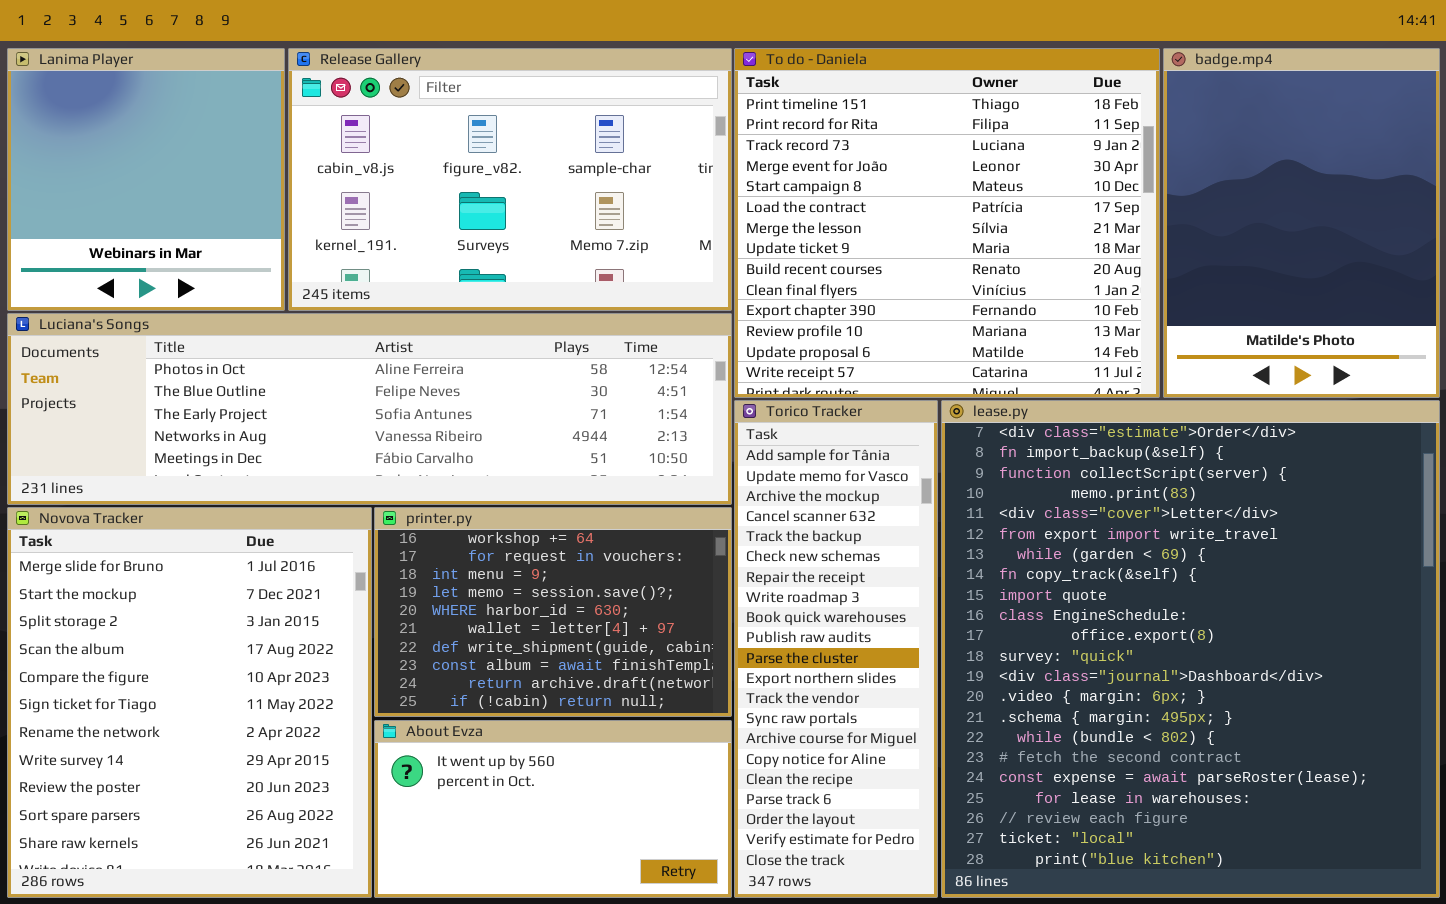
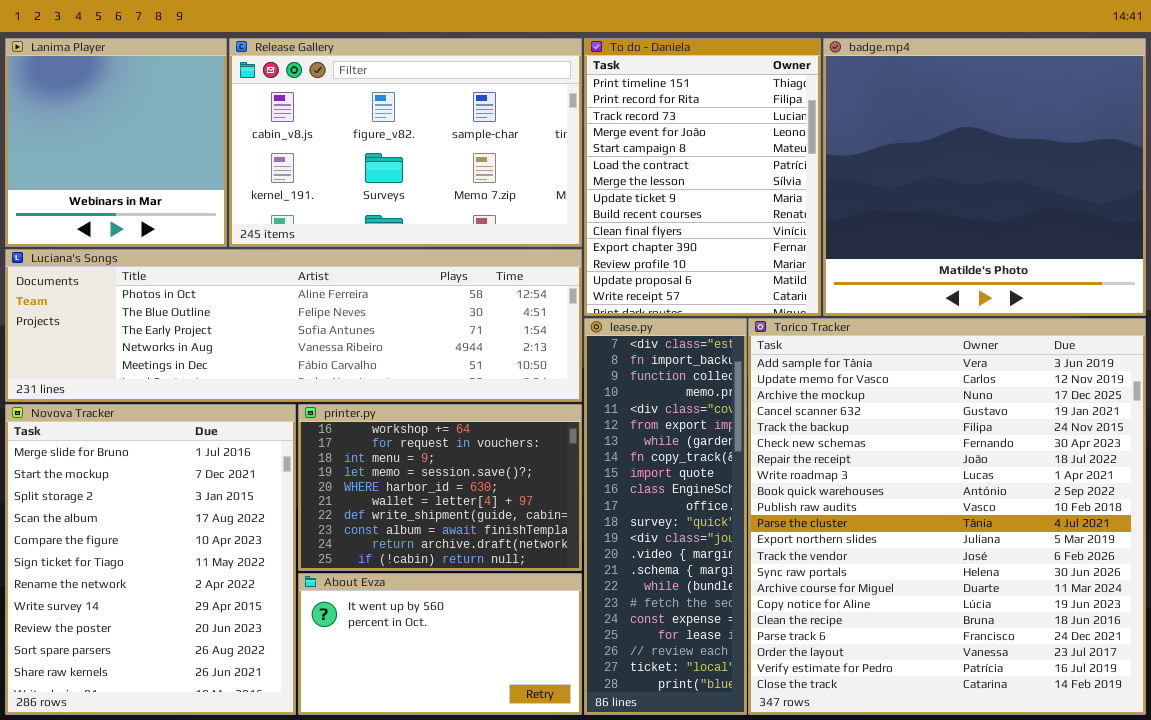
To do - Daniela: [734,48,1160,398] -> [584,38,821,316], resized
badge.mp4: [1163,48,1440,398] -> [823,38,1146,316], resized
Torico Tracker: [734,400,938,898] -> [748,318,1146,715], moved, resized
lease.py: [941,400,1440,898] -> [584,318,747,715], moved, resized

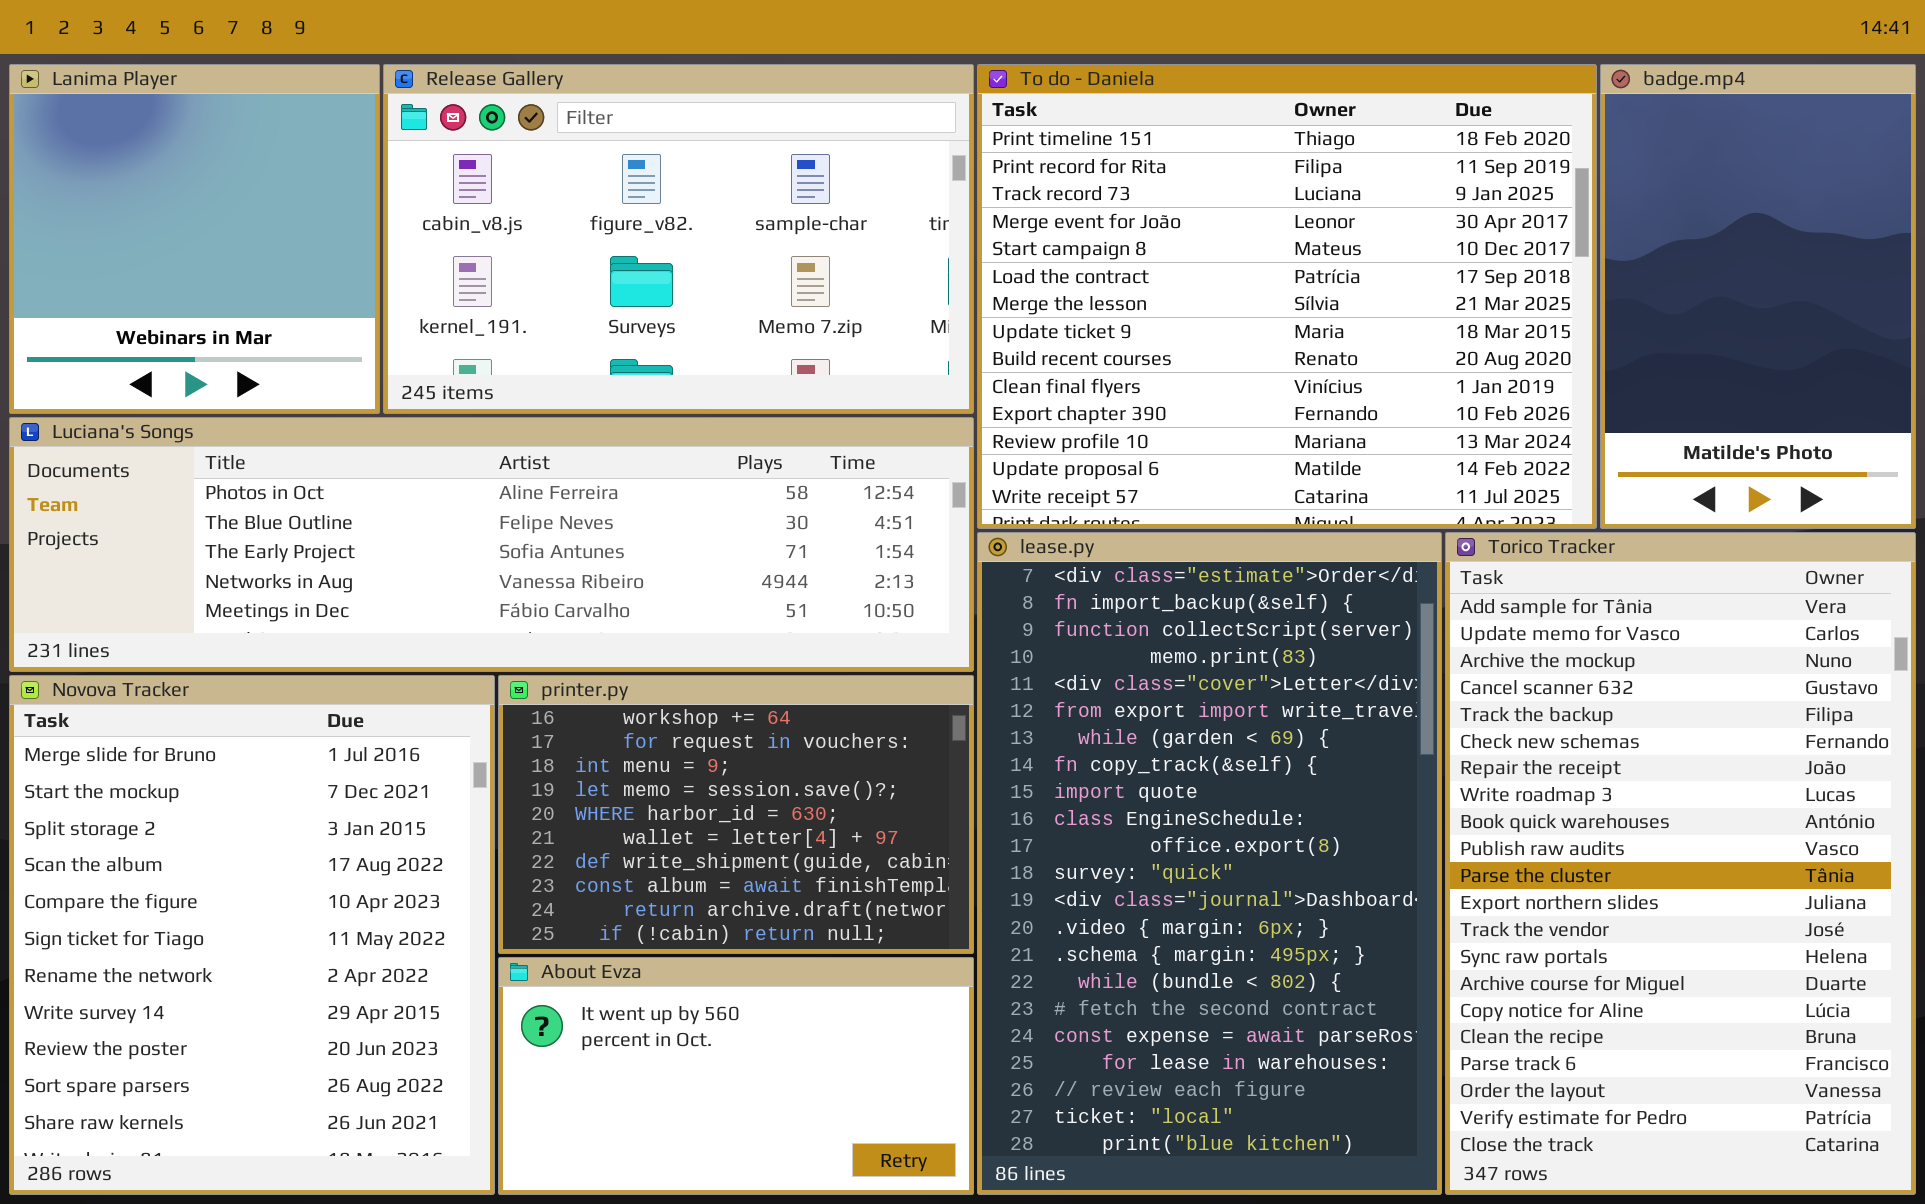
To do - Daniela: [584,38,821,316] -> [977,64,1597,529], resized
badge.mp4: [823,38,1146,316] -> [1600,64,1916,529], resized
lease.py: [584,318,747,715] -> [977,532,1442,1195], resized
Torico Tracker: [748,318,1146,715] -> [1445,532,1916,1195], resized

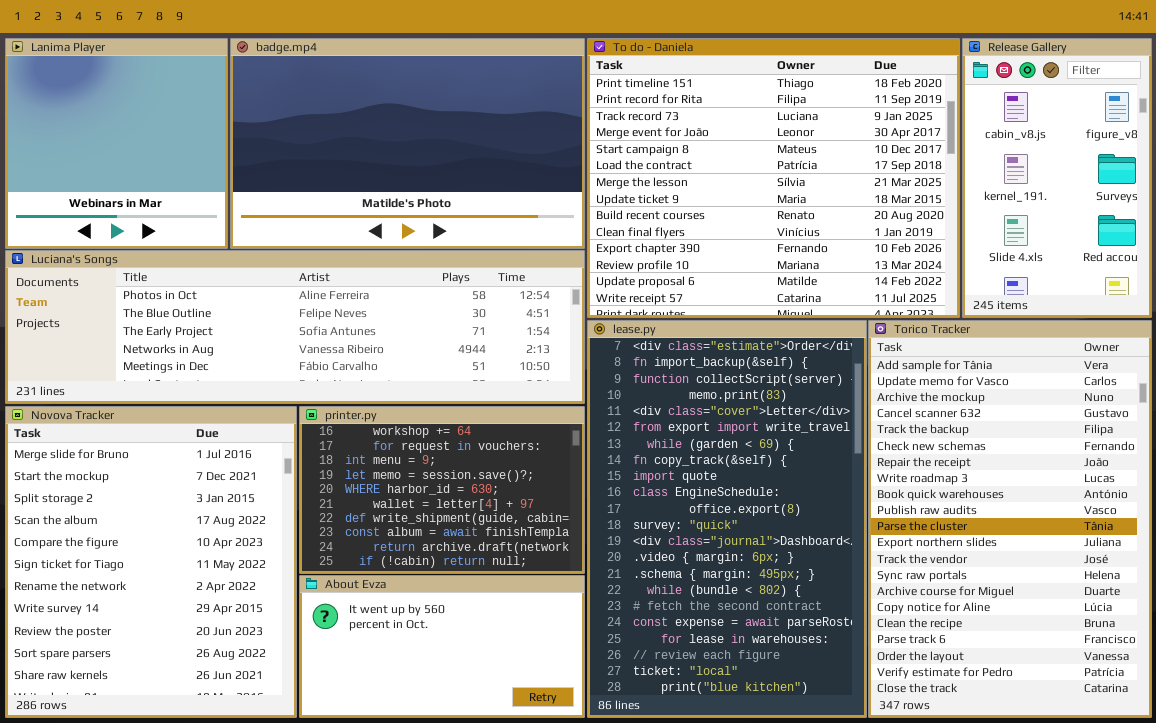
Release Gallery: [383,64,974,414] -> [962,38,1152,318], moved, resized
badge.mp4: [1600,64,1916,529] -> [230,38,585,249], moved, resized

